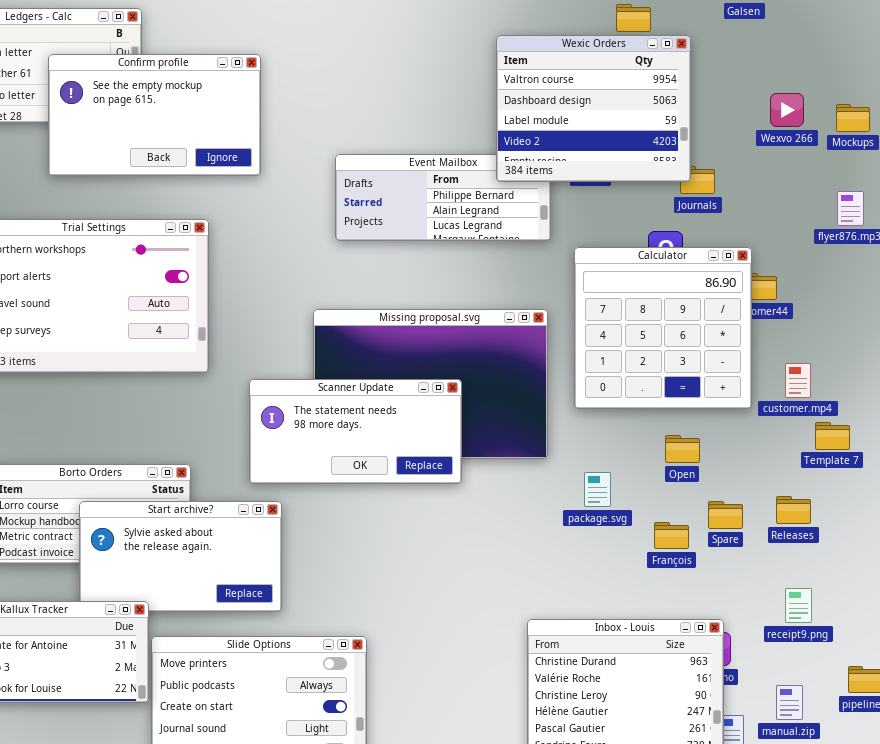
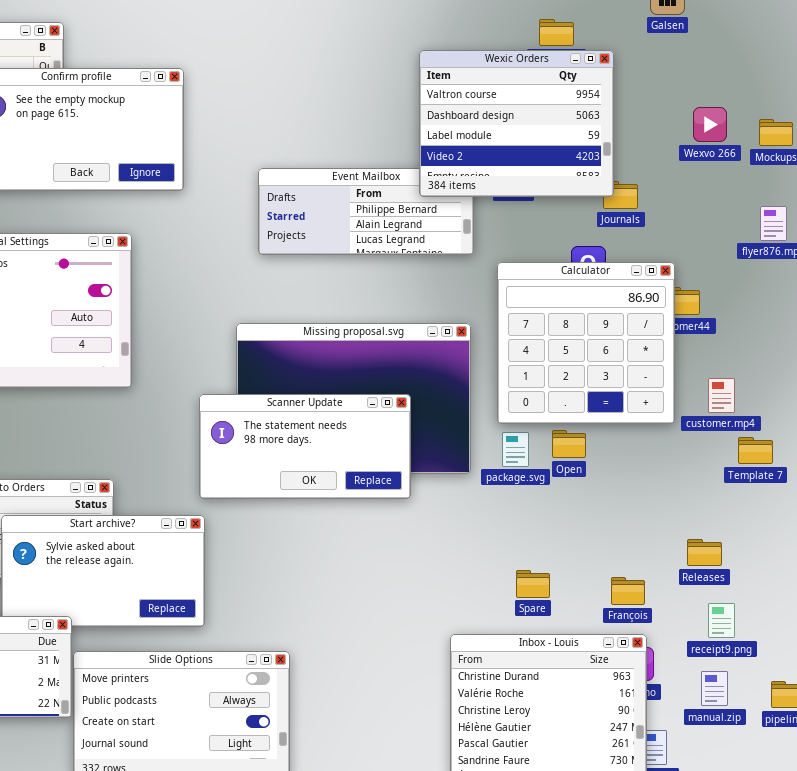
Scanner Update: [249,379,462,484] -> [199,394,411,499], moved
Open: [665,435,700,463] -> [552,430,586,458], moved
package.svg: [584,472,611,507] -> [502,432,529,467], moved
Releases: [776,496,811,524] -> [687,539,722,566], moved
Spare: [708,501,743,529] -> [516,570,550,598], moved
François: [654,522,689,549] -> [611,577,645,605], moved
manual.zip: [776,685,803,720] -> [701,671,728,706], moved

